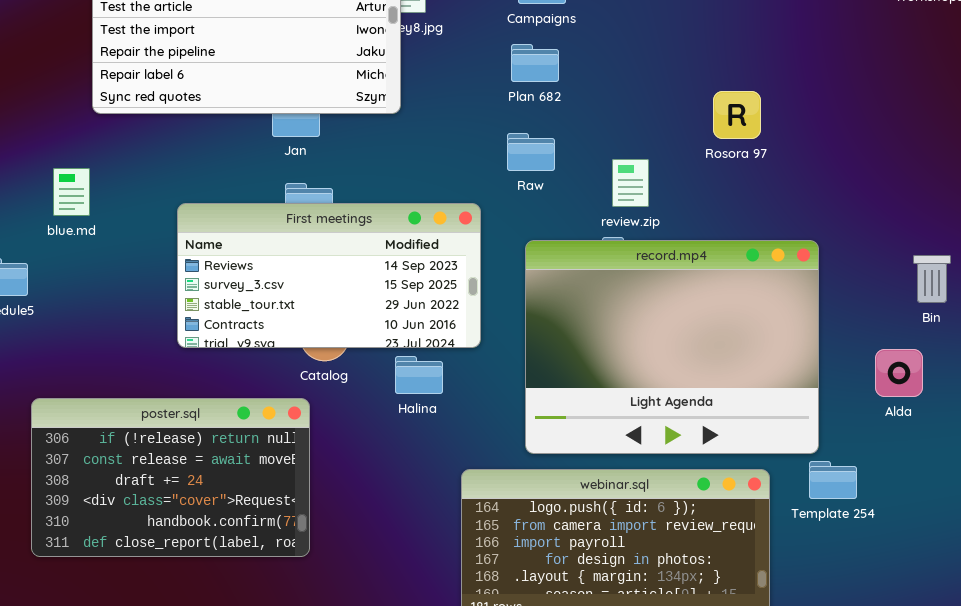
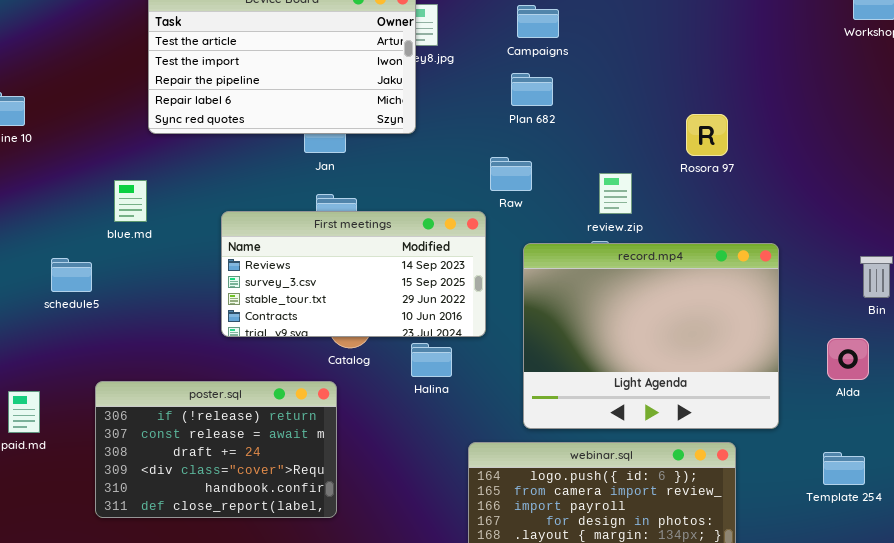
Raw: [507,133,555,171] -> [490,157,532,191], moved
Template 254: [809,461,857,499] -> [823,452,865,485], moved

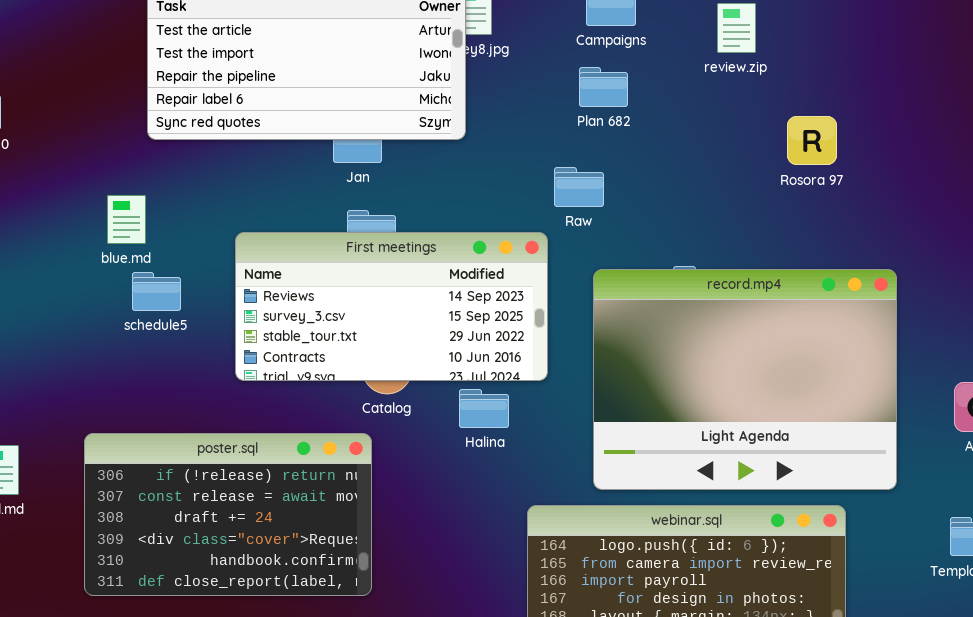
review.zip: [599,173,632,214] -> [717,3,756,53], moved
schedule5: [51,258,92,292] -> [132,272,181,311], moved

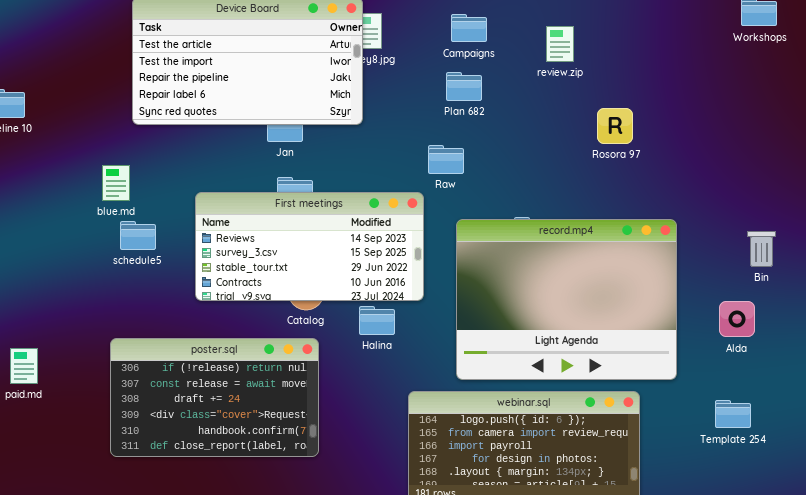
poster.sql: [84,433,372,596] -> [110,338,319,457], moved

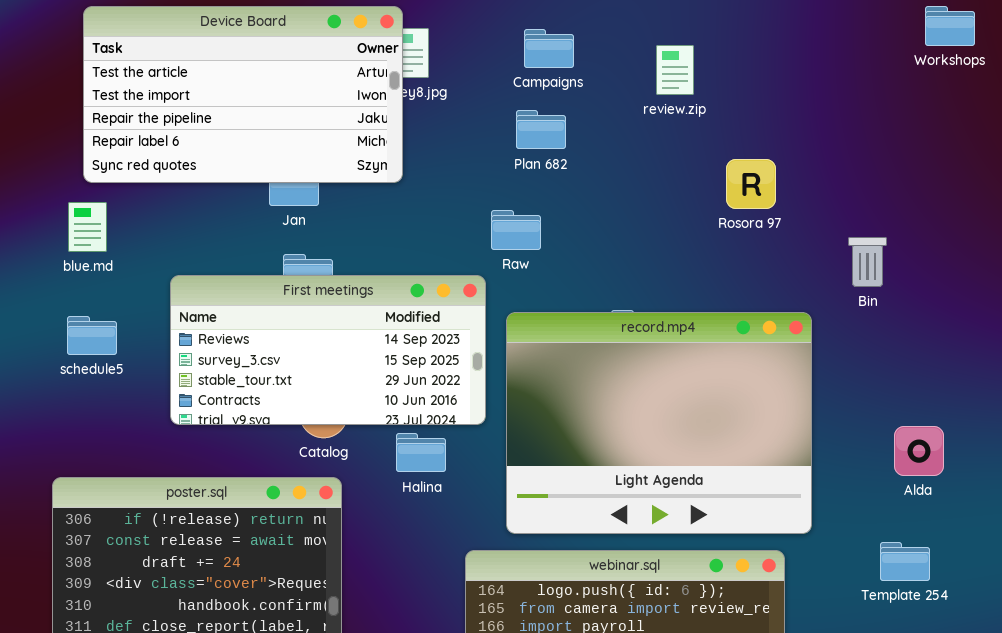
blue.md: [102,165,130,201] -> [68,202,107,252], moved
record.mp4: [456,219,677,380] -> [506,312,812,534], moved
Bin: [747,231,776,267] -> [848,237,887,287], moved
Template 254: [715,400,751,428] -> [880,542,930,581], moved

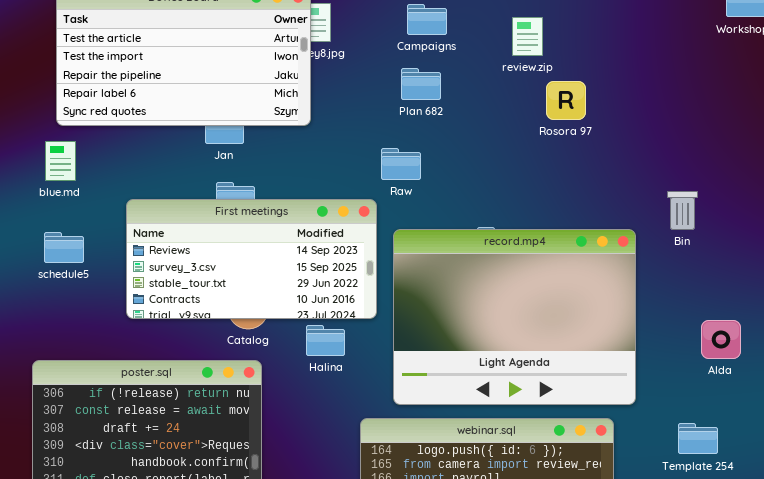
Rosora 97: [726,159,776,209] -> [546,81,586,120], moved
Bin: [848,237,887,287] -> [667,191,698,230], moved
Template 254: [880,542,930,581] -> [678,423,718,454], moved

